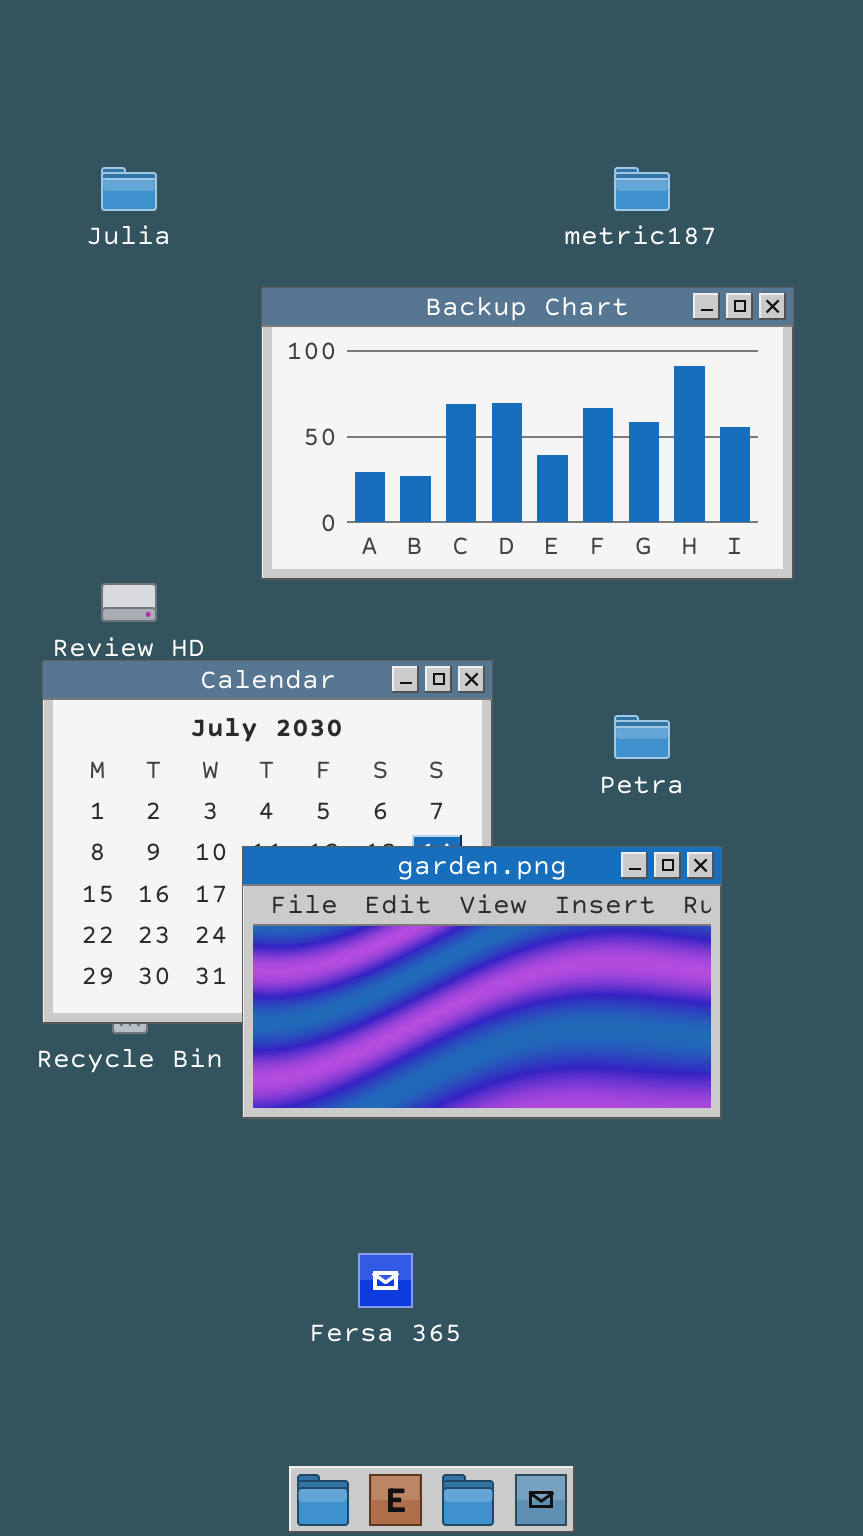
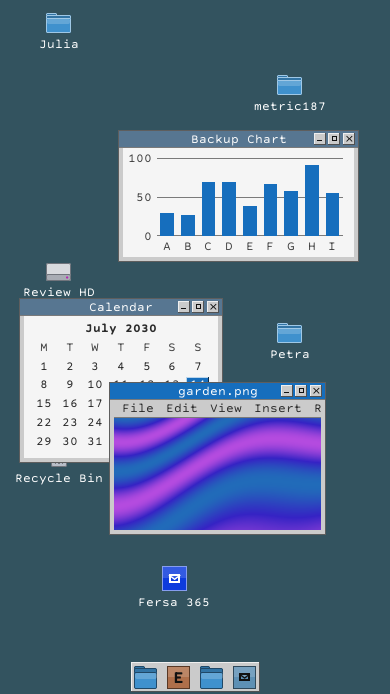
Julia: [101,167,157,211] -> [46,13,71,33], moved
garden.png: [242,846,722,1119] -> [109,382,326,535], resized

